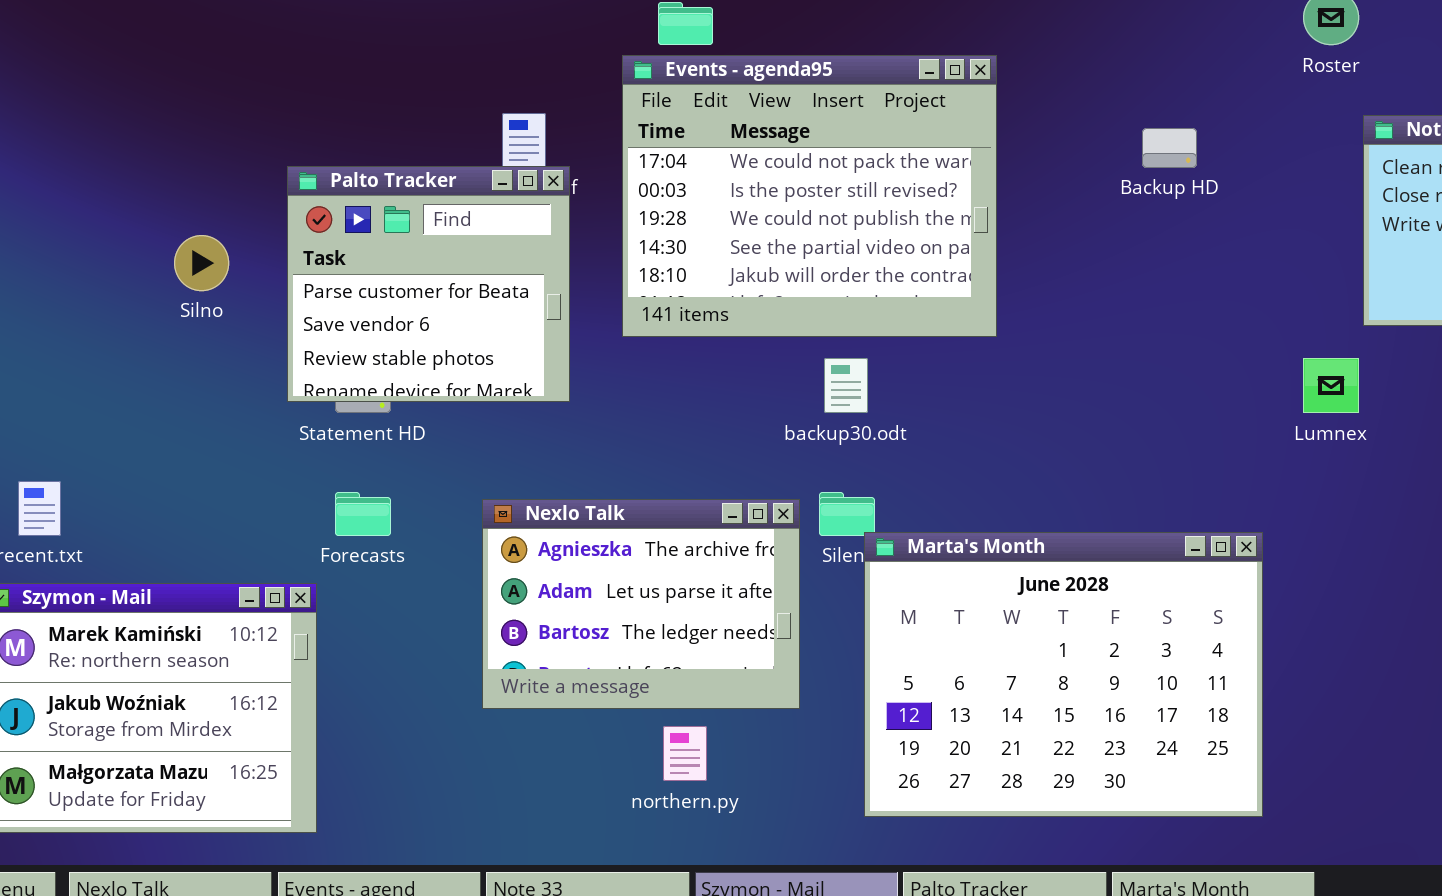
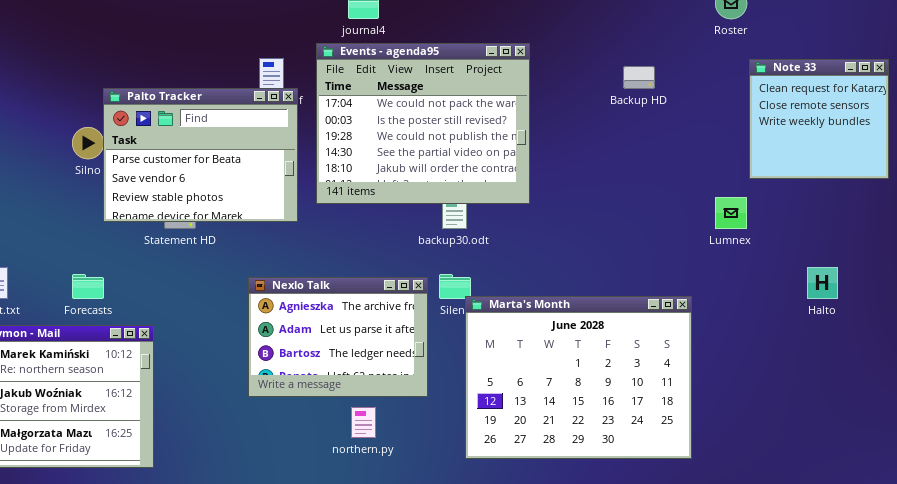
Events - agenda95: [622,55,997,337] -> [316,43,530,204], moved
Palto Tracker: [287,166,570,402] -> [103,88,298,222], resized
Forecasts: [335,492,391,536] -> [72,274,104,299], moved

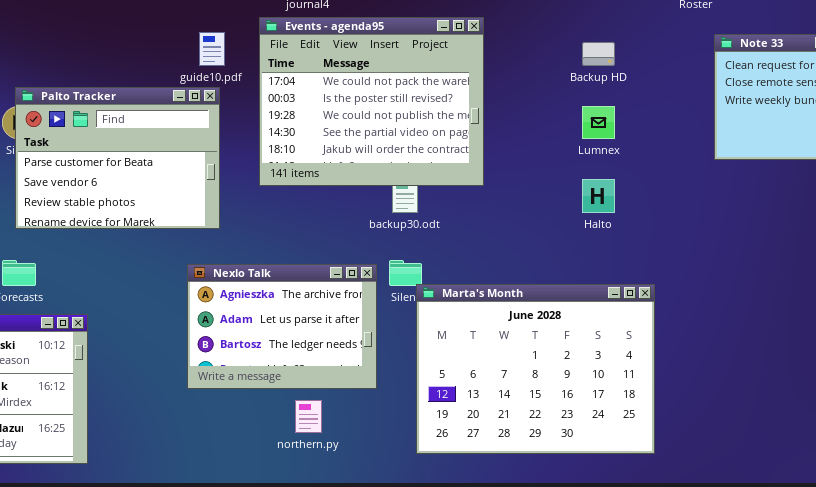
Palto Tracker: [103,88,298,222] -> [15,87,220,229], moved
Lumnex: [715,197,747,229] -> [582,106,615,139], moved
Halto: [807,267,838,299] -> [582,179,615,213], moved

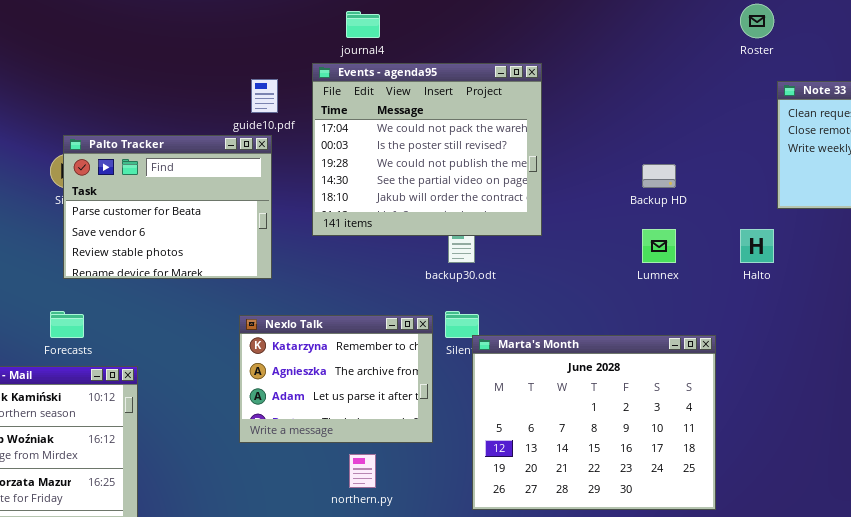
Backup HD: [582,42,615,66] -> [642,164,676,188], moved
Lumnex: [582,106,615,139] -> [642,229,676,263], moved
Halto: [582,179,615,213] -> [740,229,774,263], moved
Nexlo Talk: [187,264,377,389] -> [239,315,433,443], scrolled up 1 row

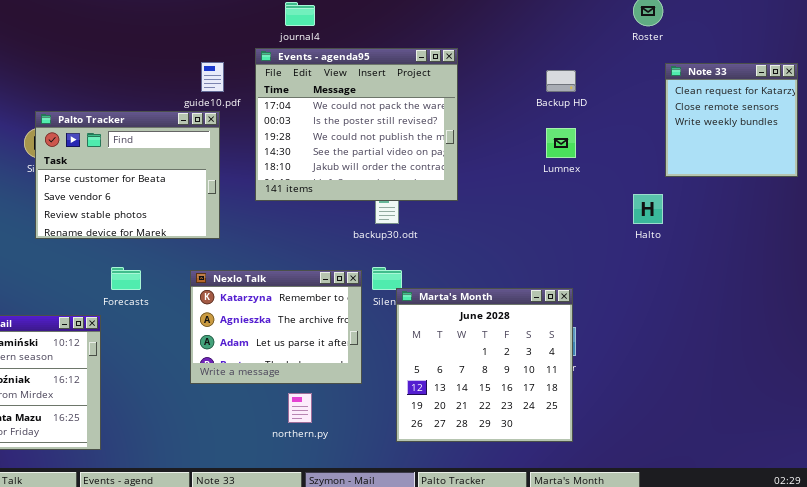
Backup HD: [642,164,676,188] -> [546,70,576,92], moved
Lumnex: [642,229,676,263] -> [546,128,576,158], moved
Forecasts: [50,311,84,338] -> [111,267,141,290], moved
Marta's Month: [472,335,716,510] -> [396,288,573,442], resized

